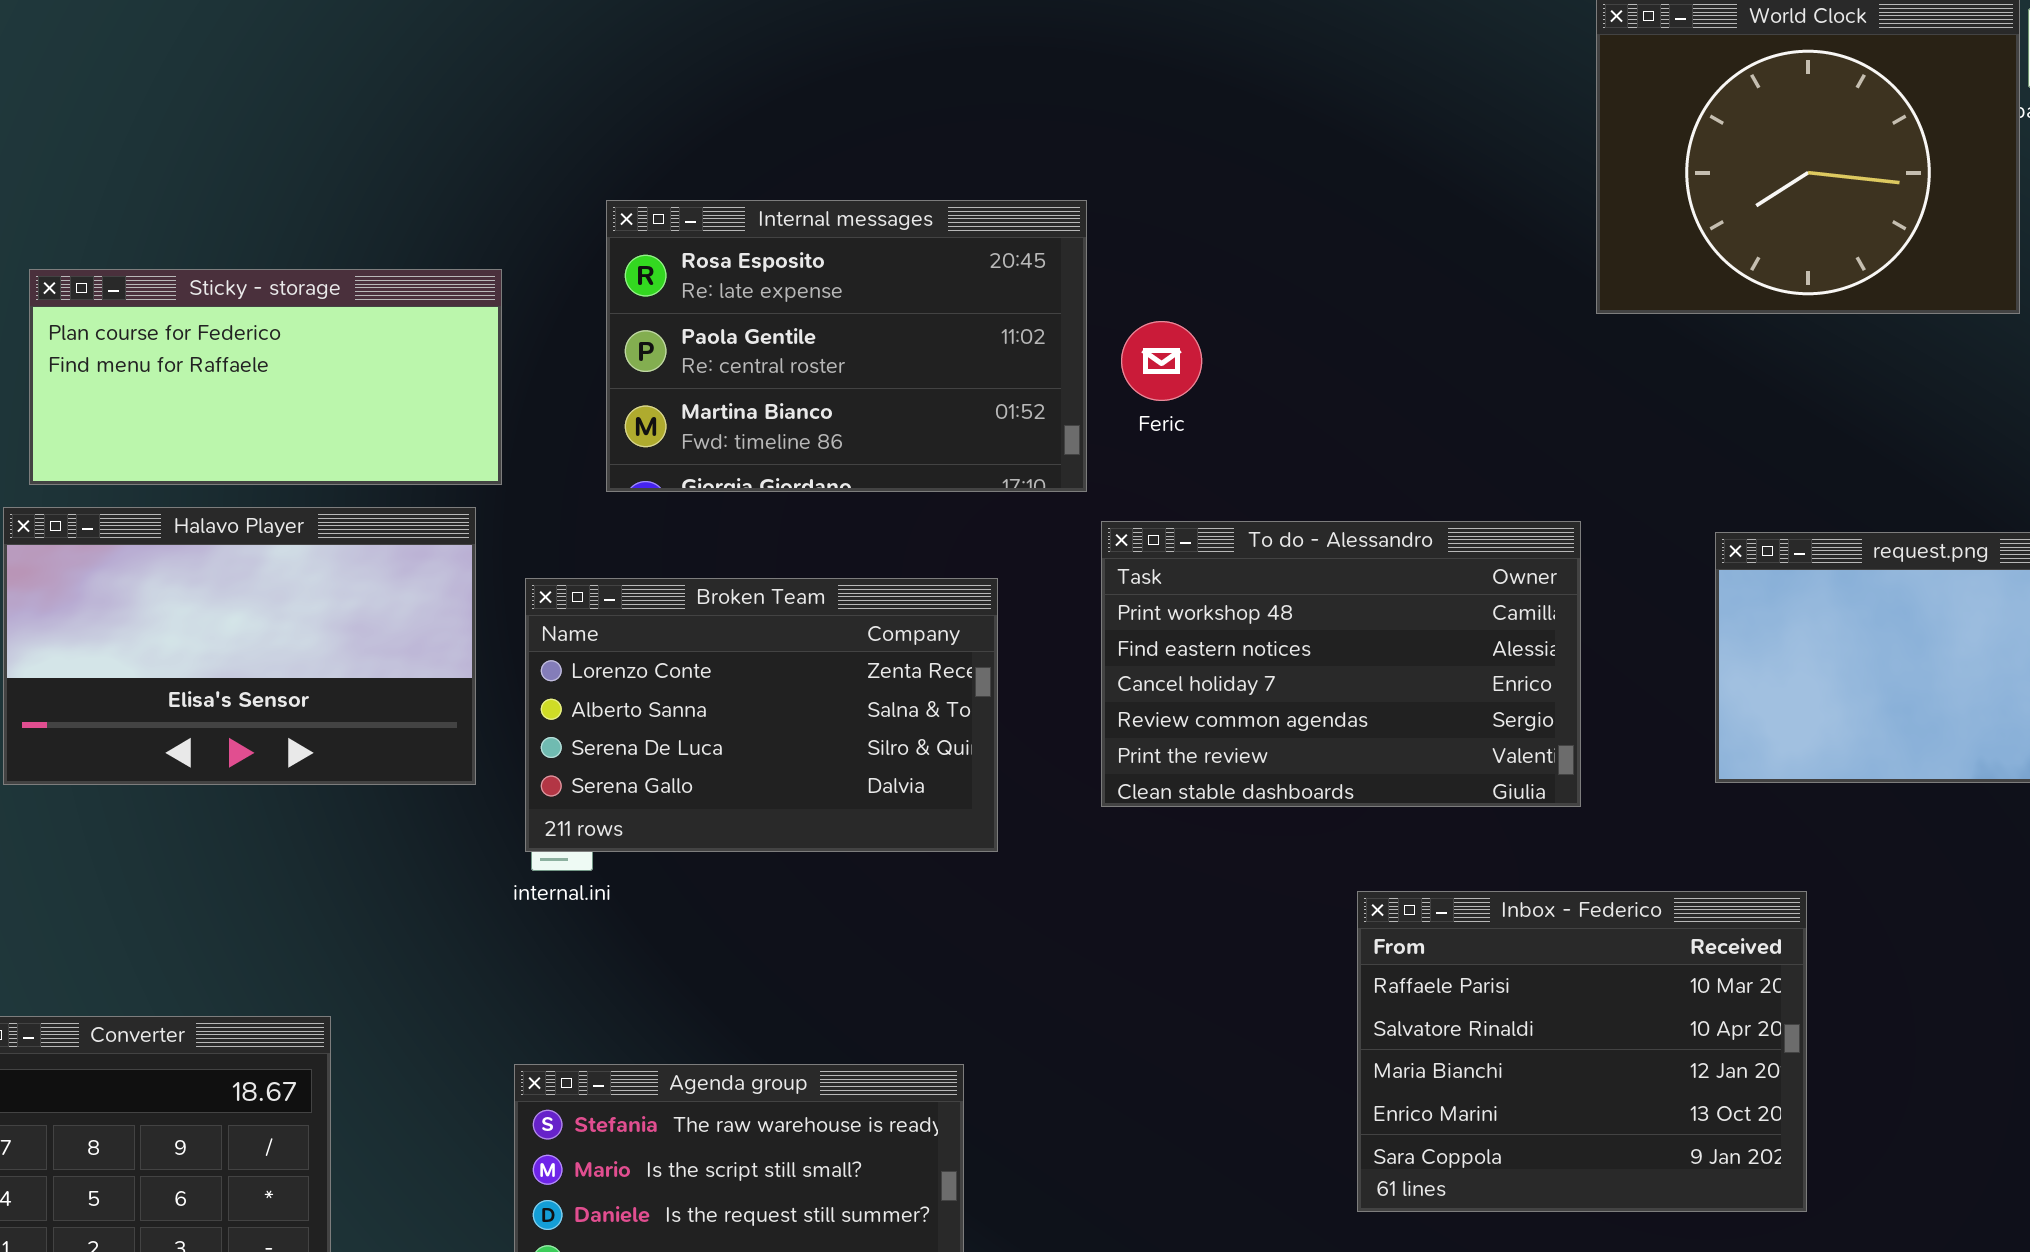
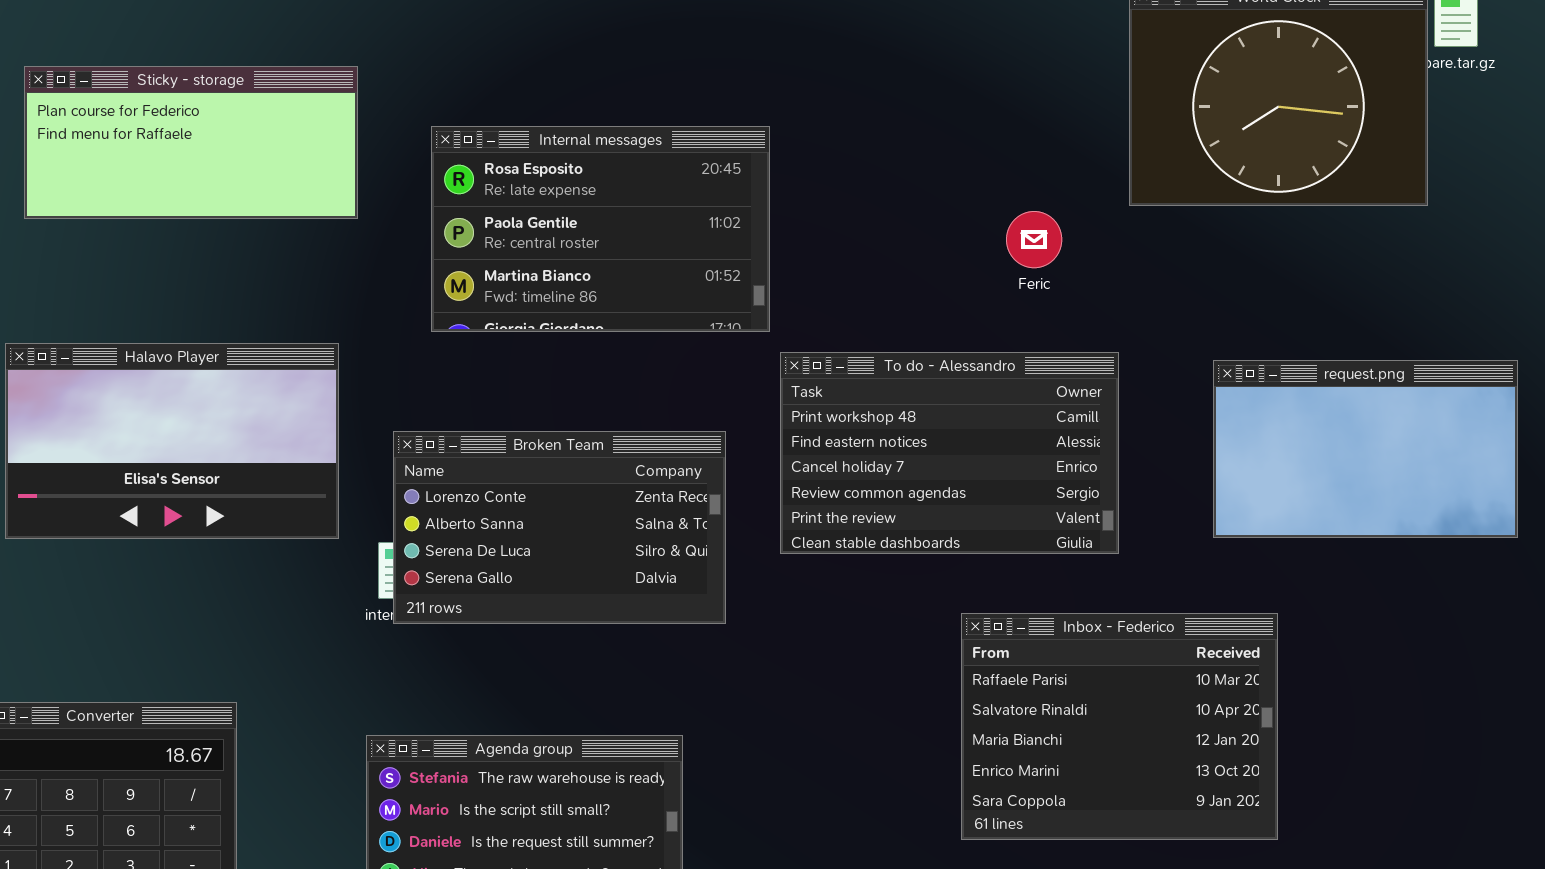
Sticky - storage: [29,269,502,485] -> [24,66,358,219], moved
Feric: [1121,321,1202,401] -> [1006,211,1062,268], moved
Broken Team: [525,578,998,852] -> [393,431,726,624], moved

